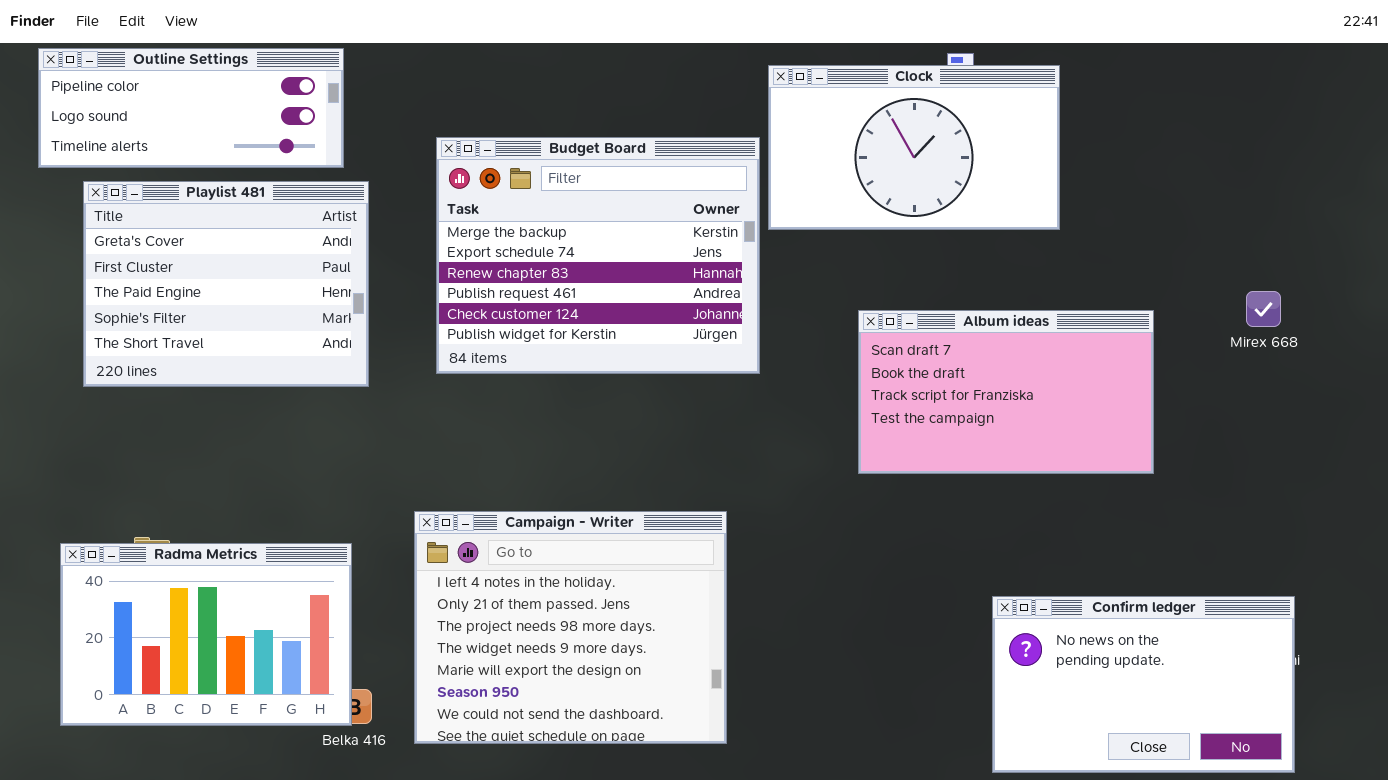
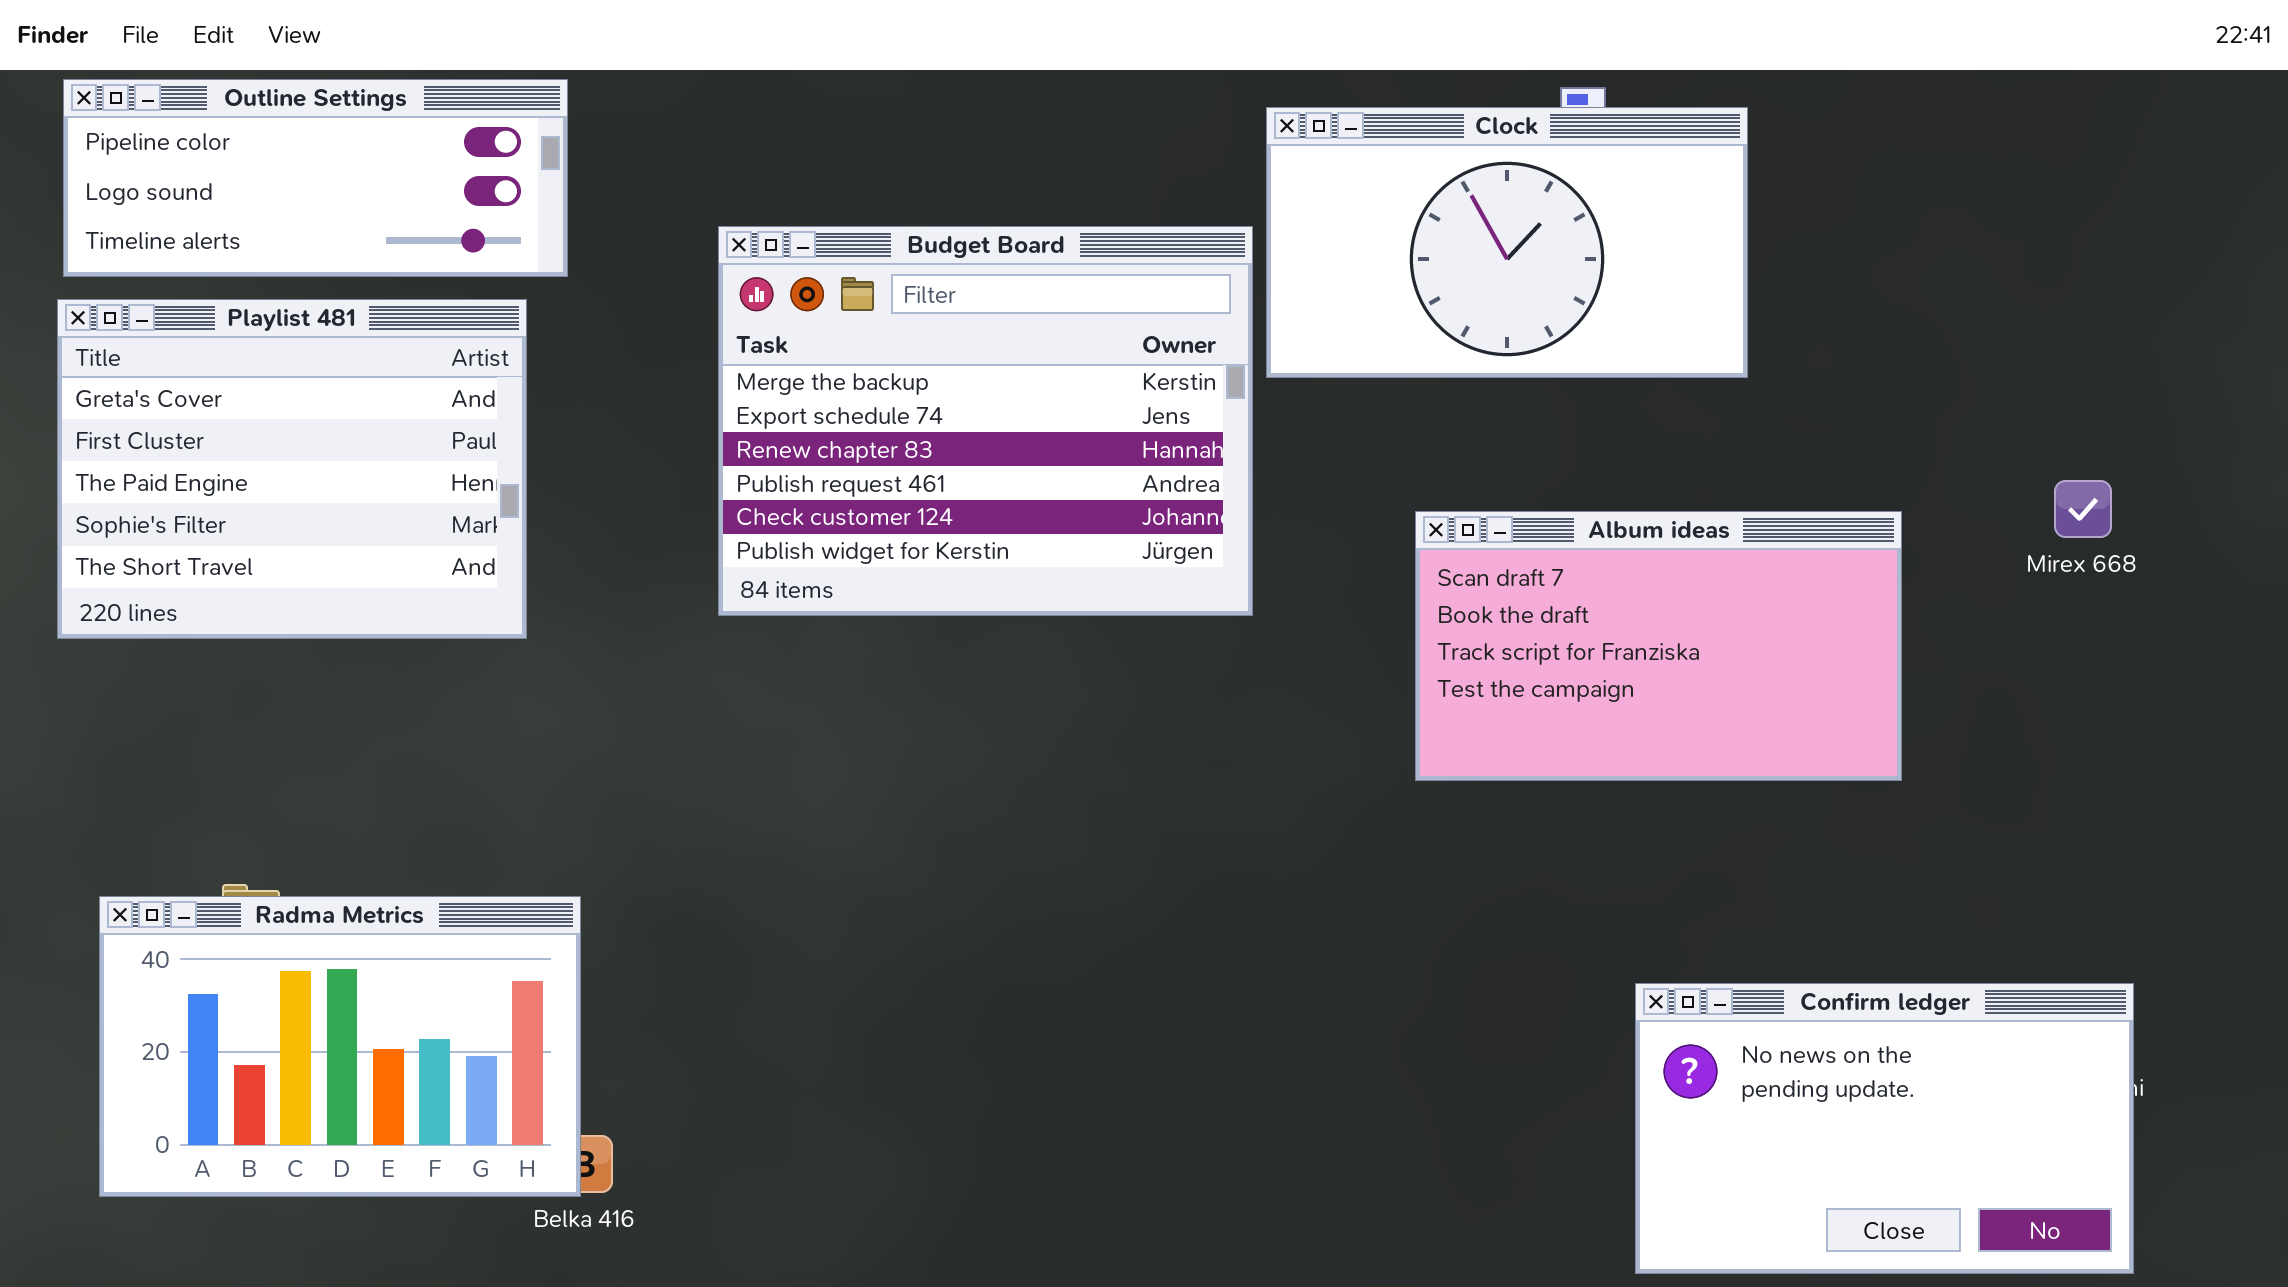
Playlist 481: [83,181,369,387] -> [57,299,527,639], moved
Campaign - Writer: [414,511,727,744] -> none, closed

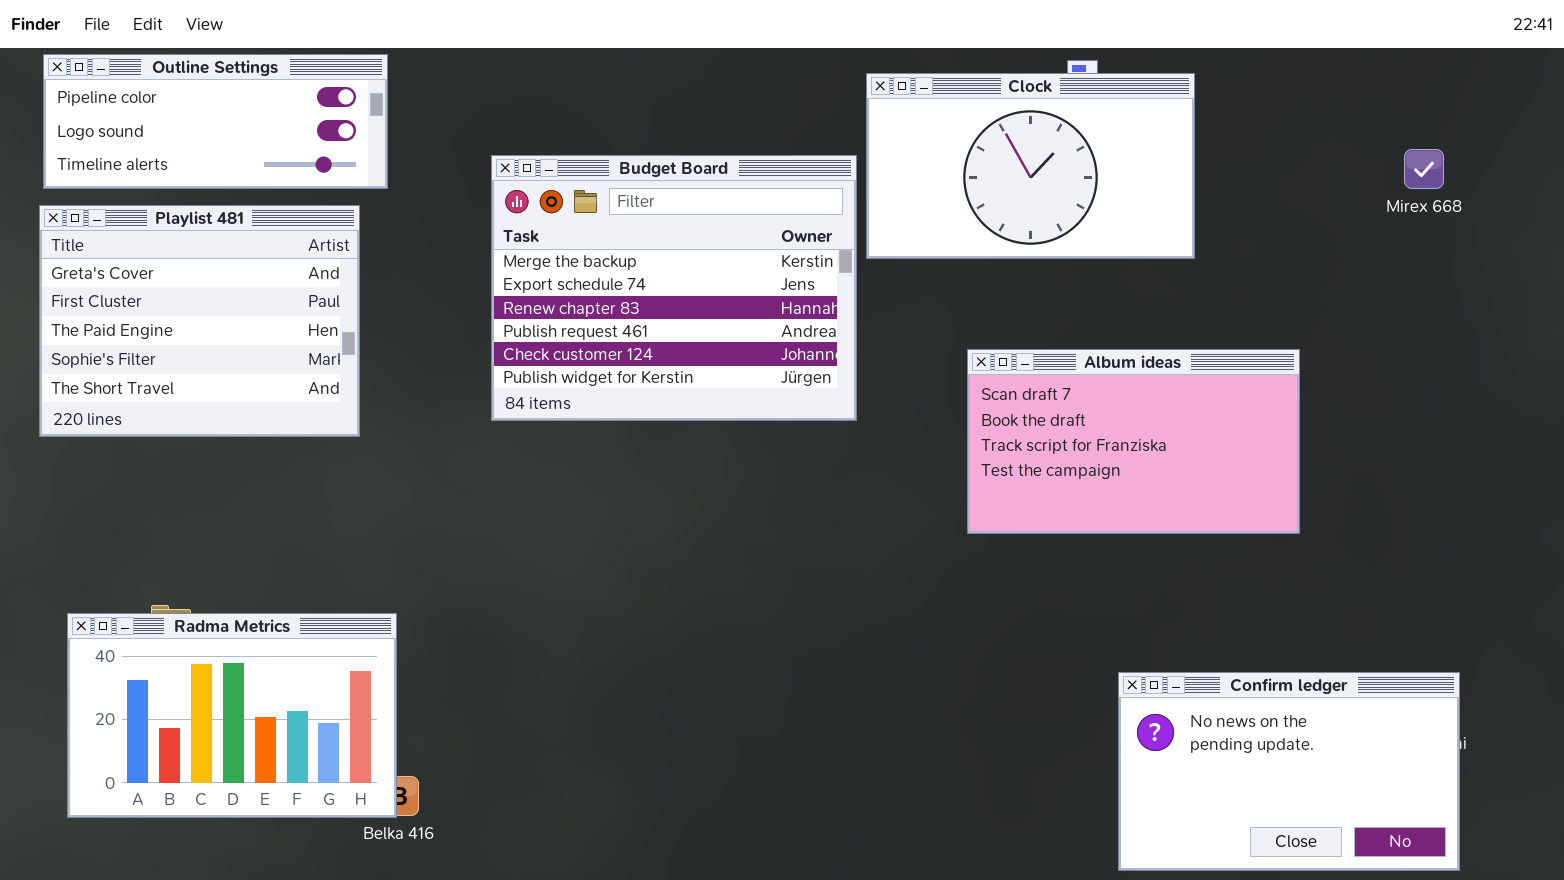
Mirex 668: [2054,480,2112,538] -> [1404,149,1444,189], moved

